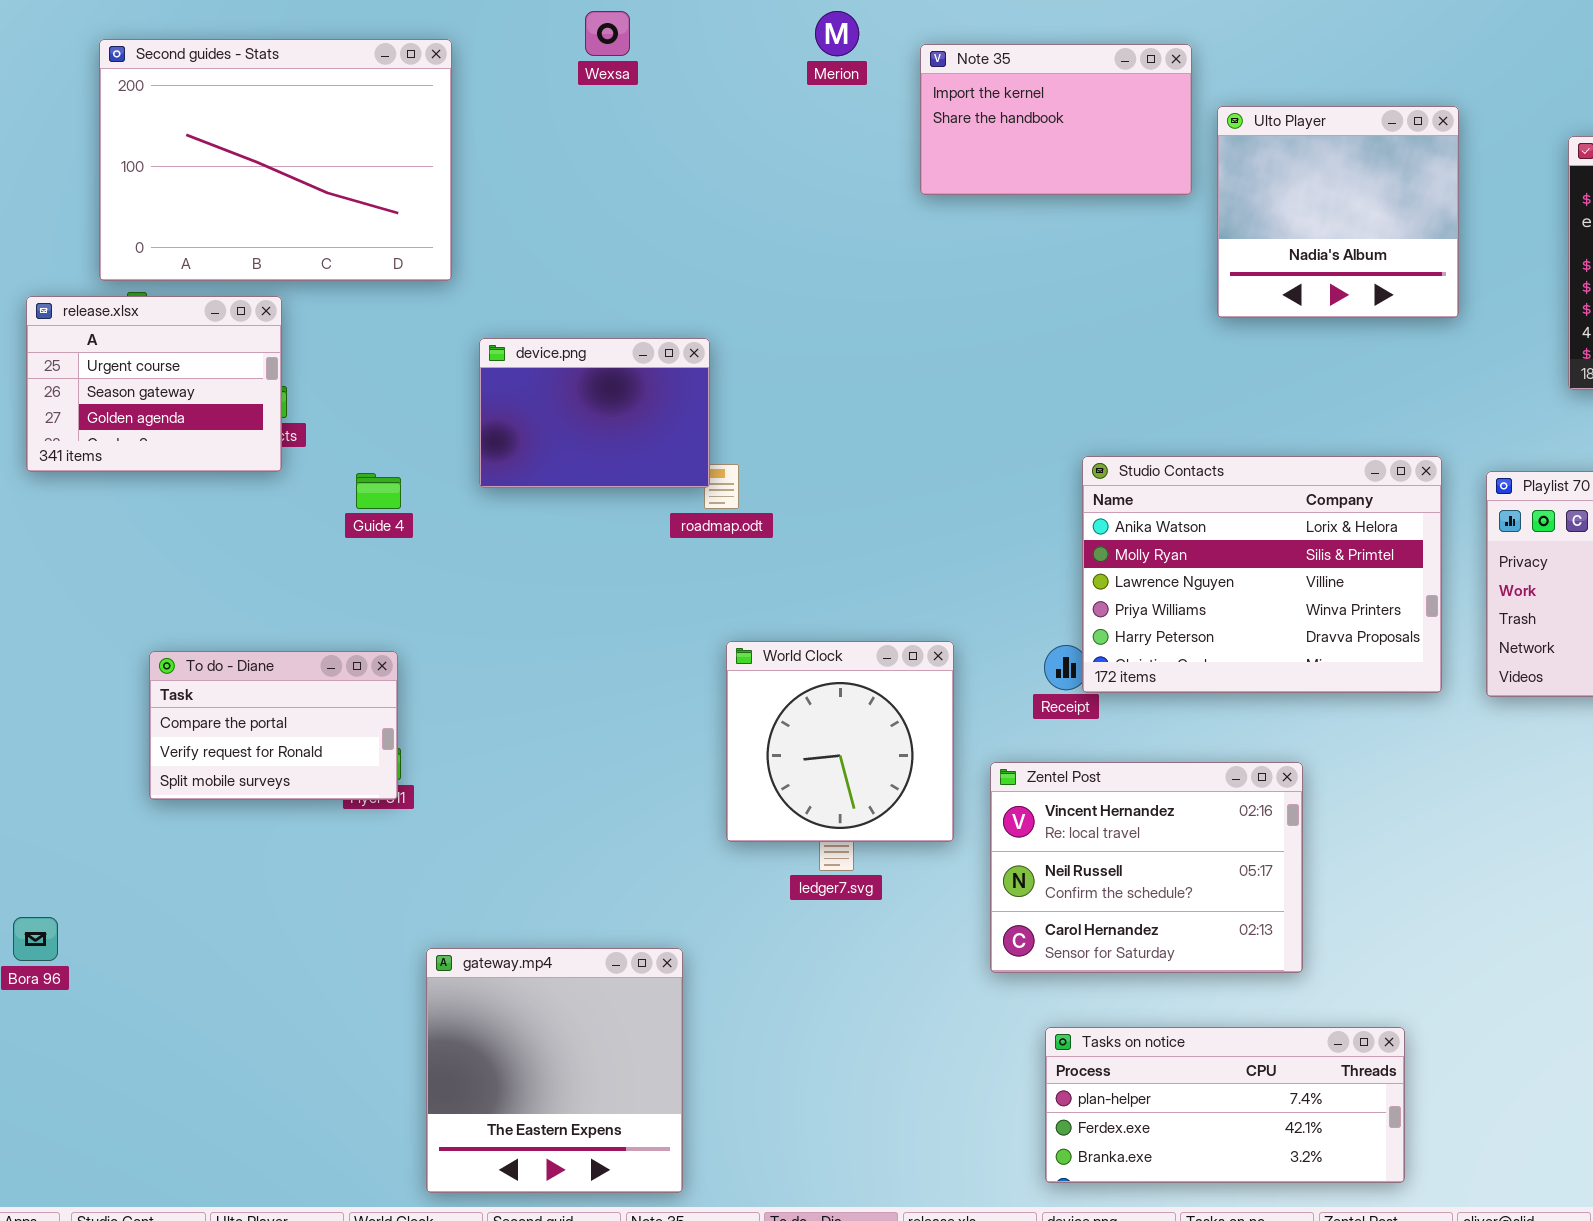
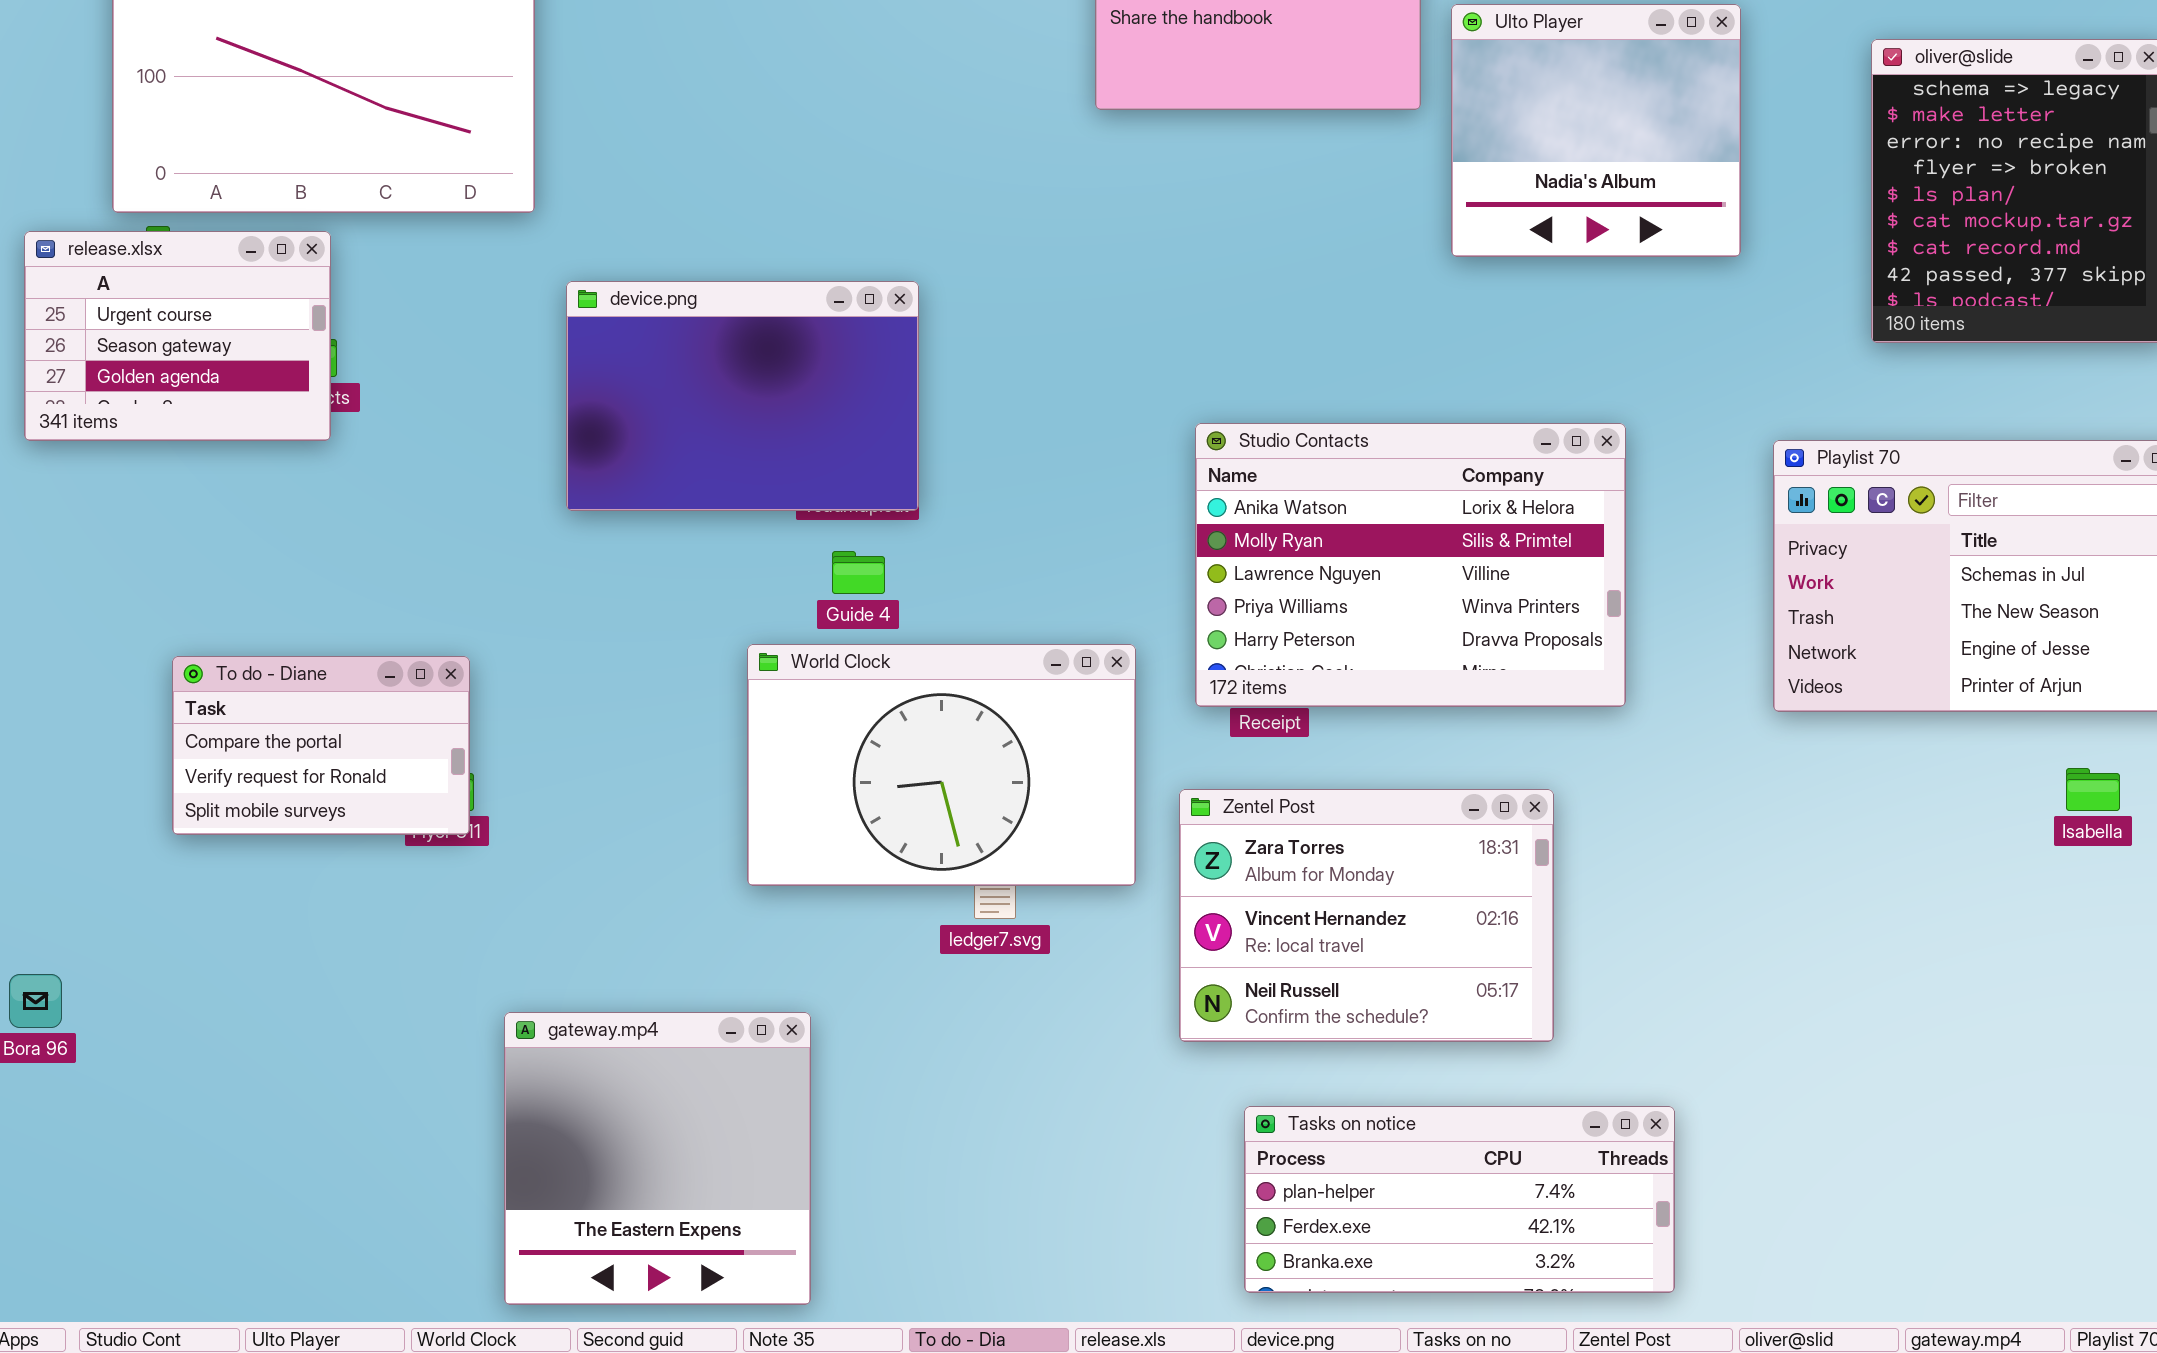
device.png: [479,338,710,488] -> [566,281,919,511], resized
Studio Contacts: [1082,456,1442,693] -> [1195,423,1626,707], moved
Guide 4: [356,473,401,509] -> [832,551,885,594], moved
World Clock: [726,641,954,842] -> [747,644,1136,886], resized
Zentel Post: [990,762,1303,973] -> [1179,789,1554,1042], scrolled up 1 row

